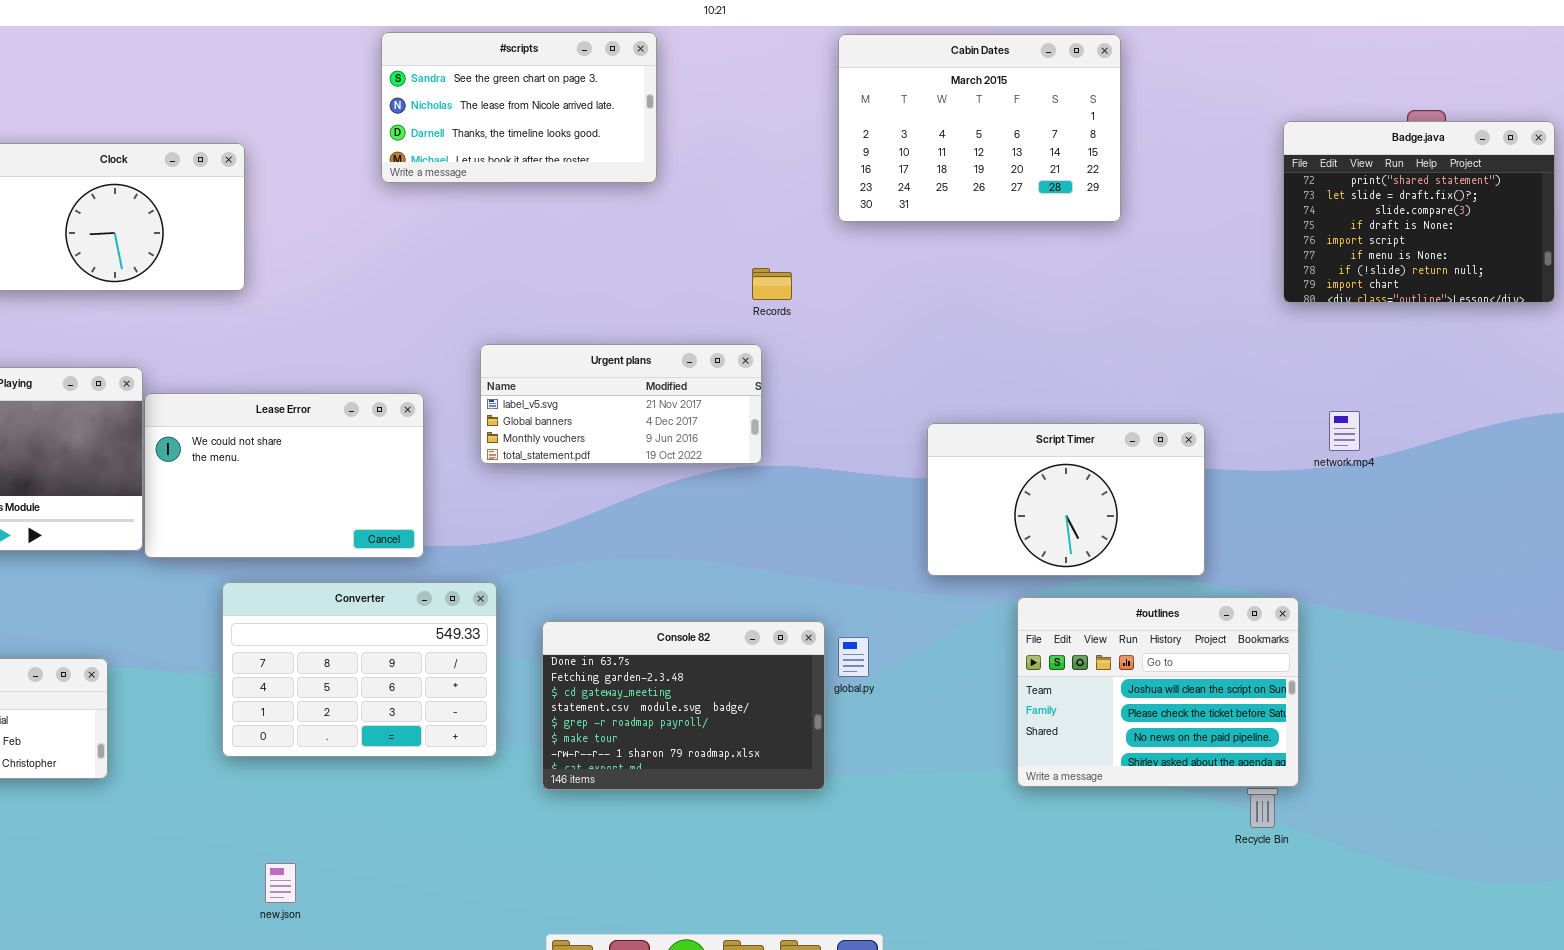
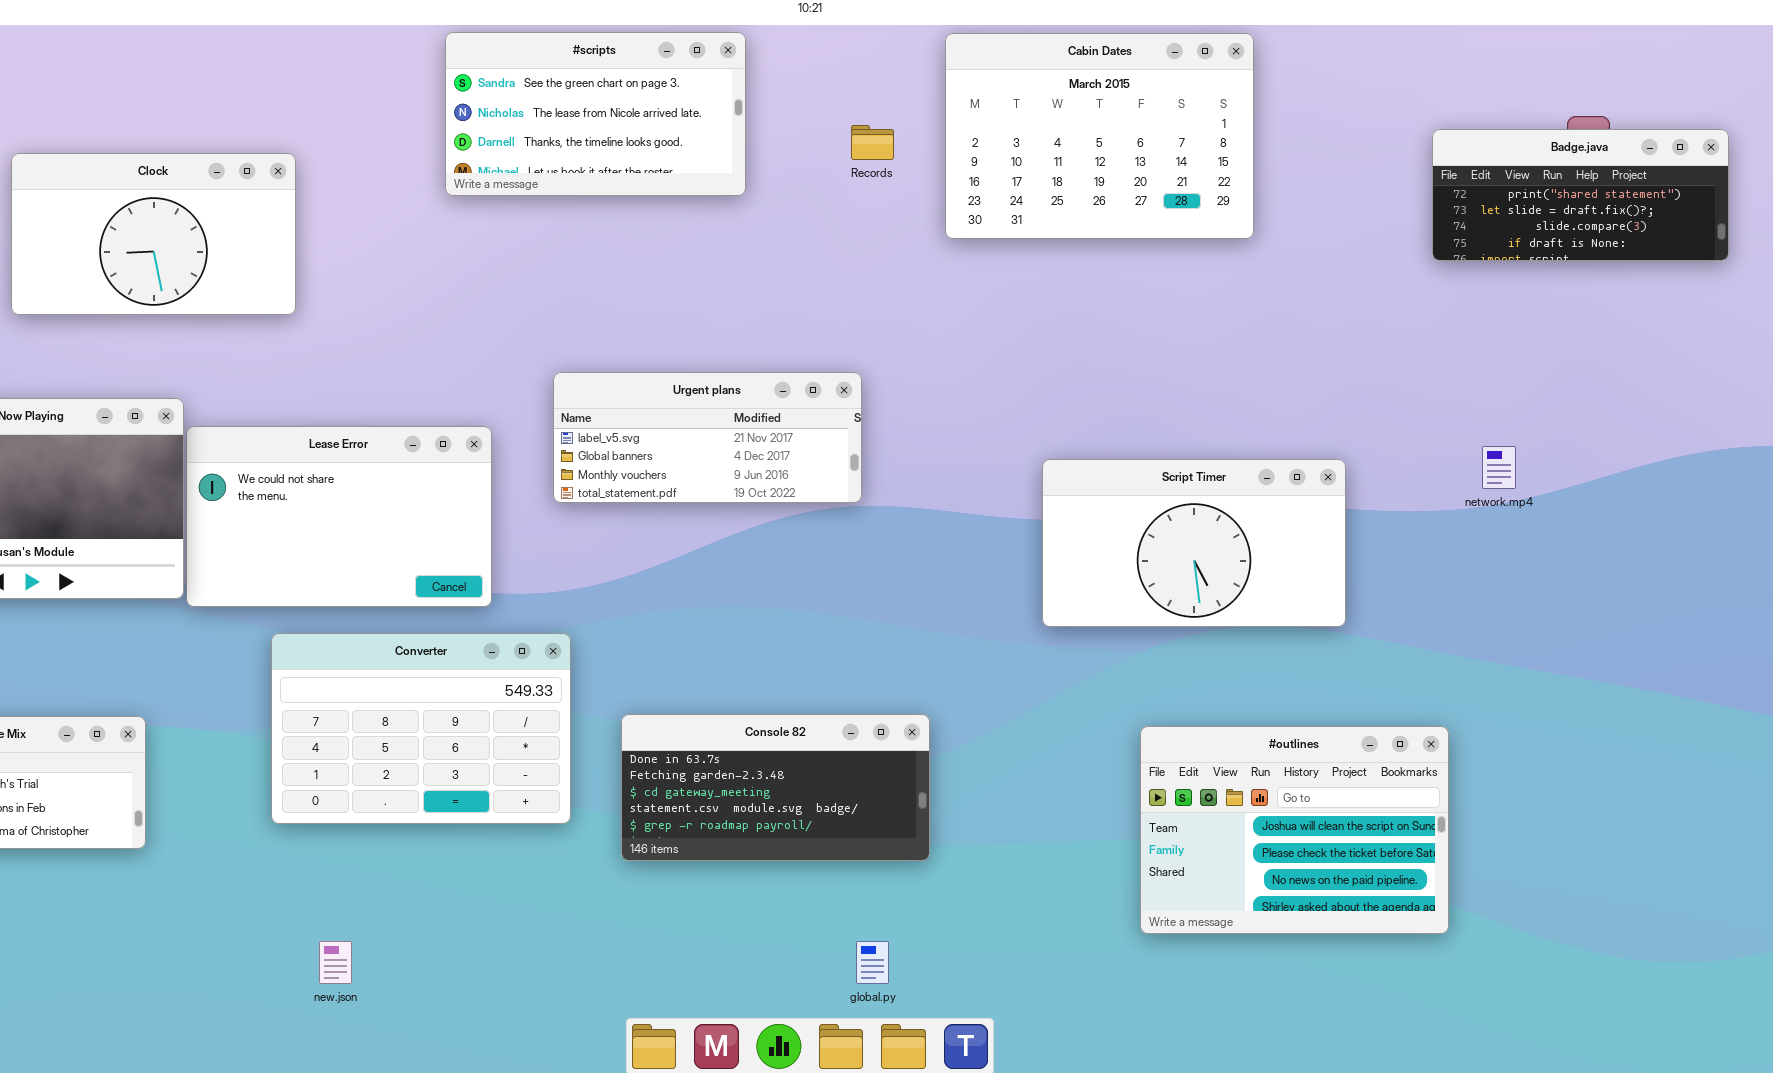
Badge.java: [1283,121,1555,303] -> [1432,129,1729,261], resized
Records: [752,268,792,300] -> [851,125,894,160], moved
#outlines: [1017,597,1299,787] -> [1140,726,1449,934], moved
Console 82: [542,621,825,790] -> [621,714,930,861], resized
global.py: [838,637,869,677] -> [856,941,889,984], moved

